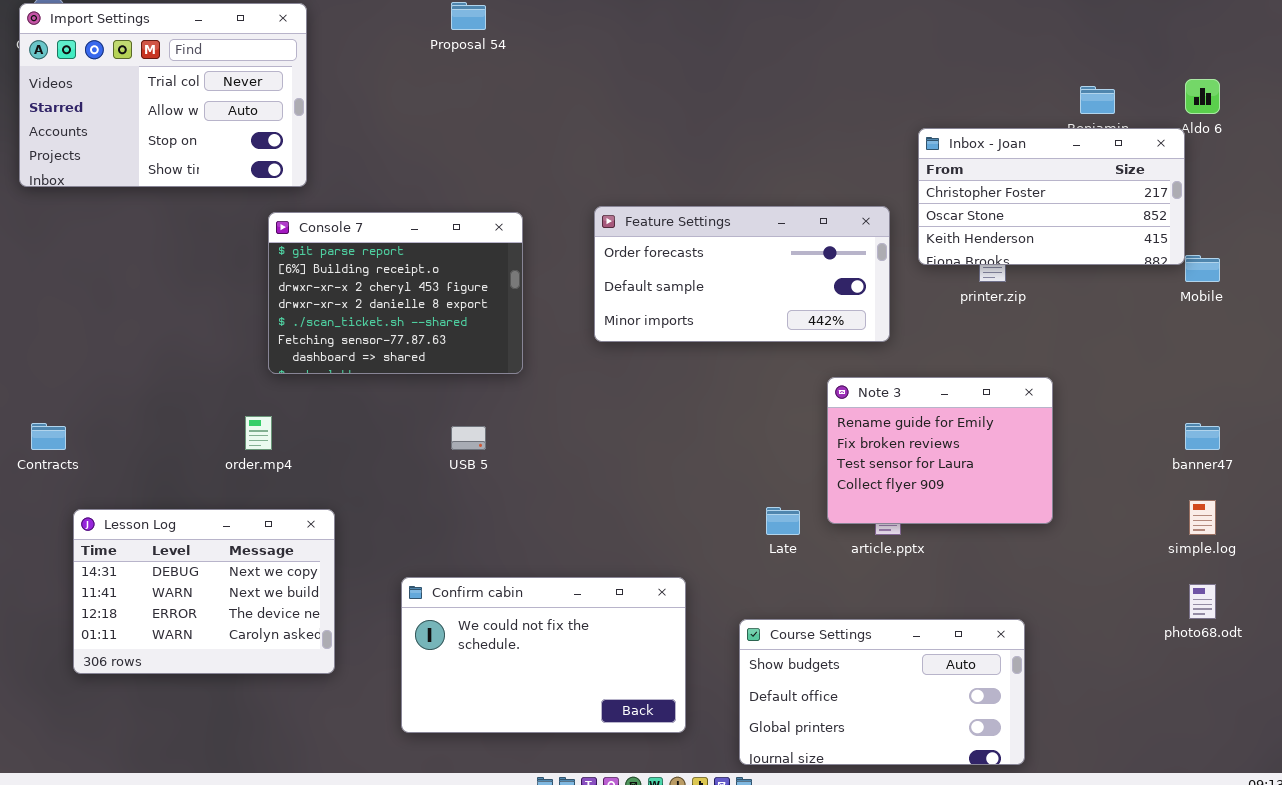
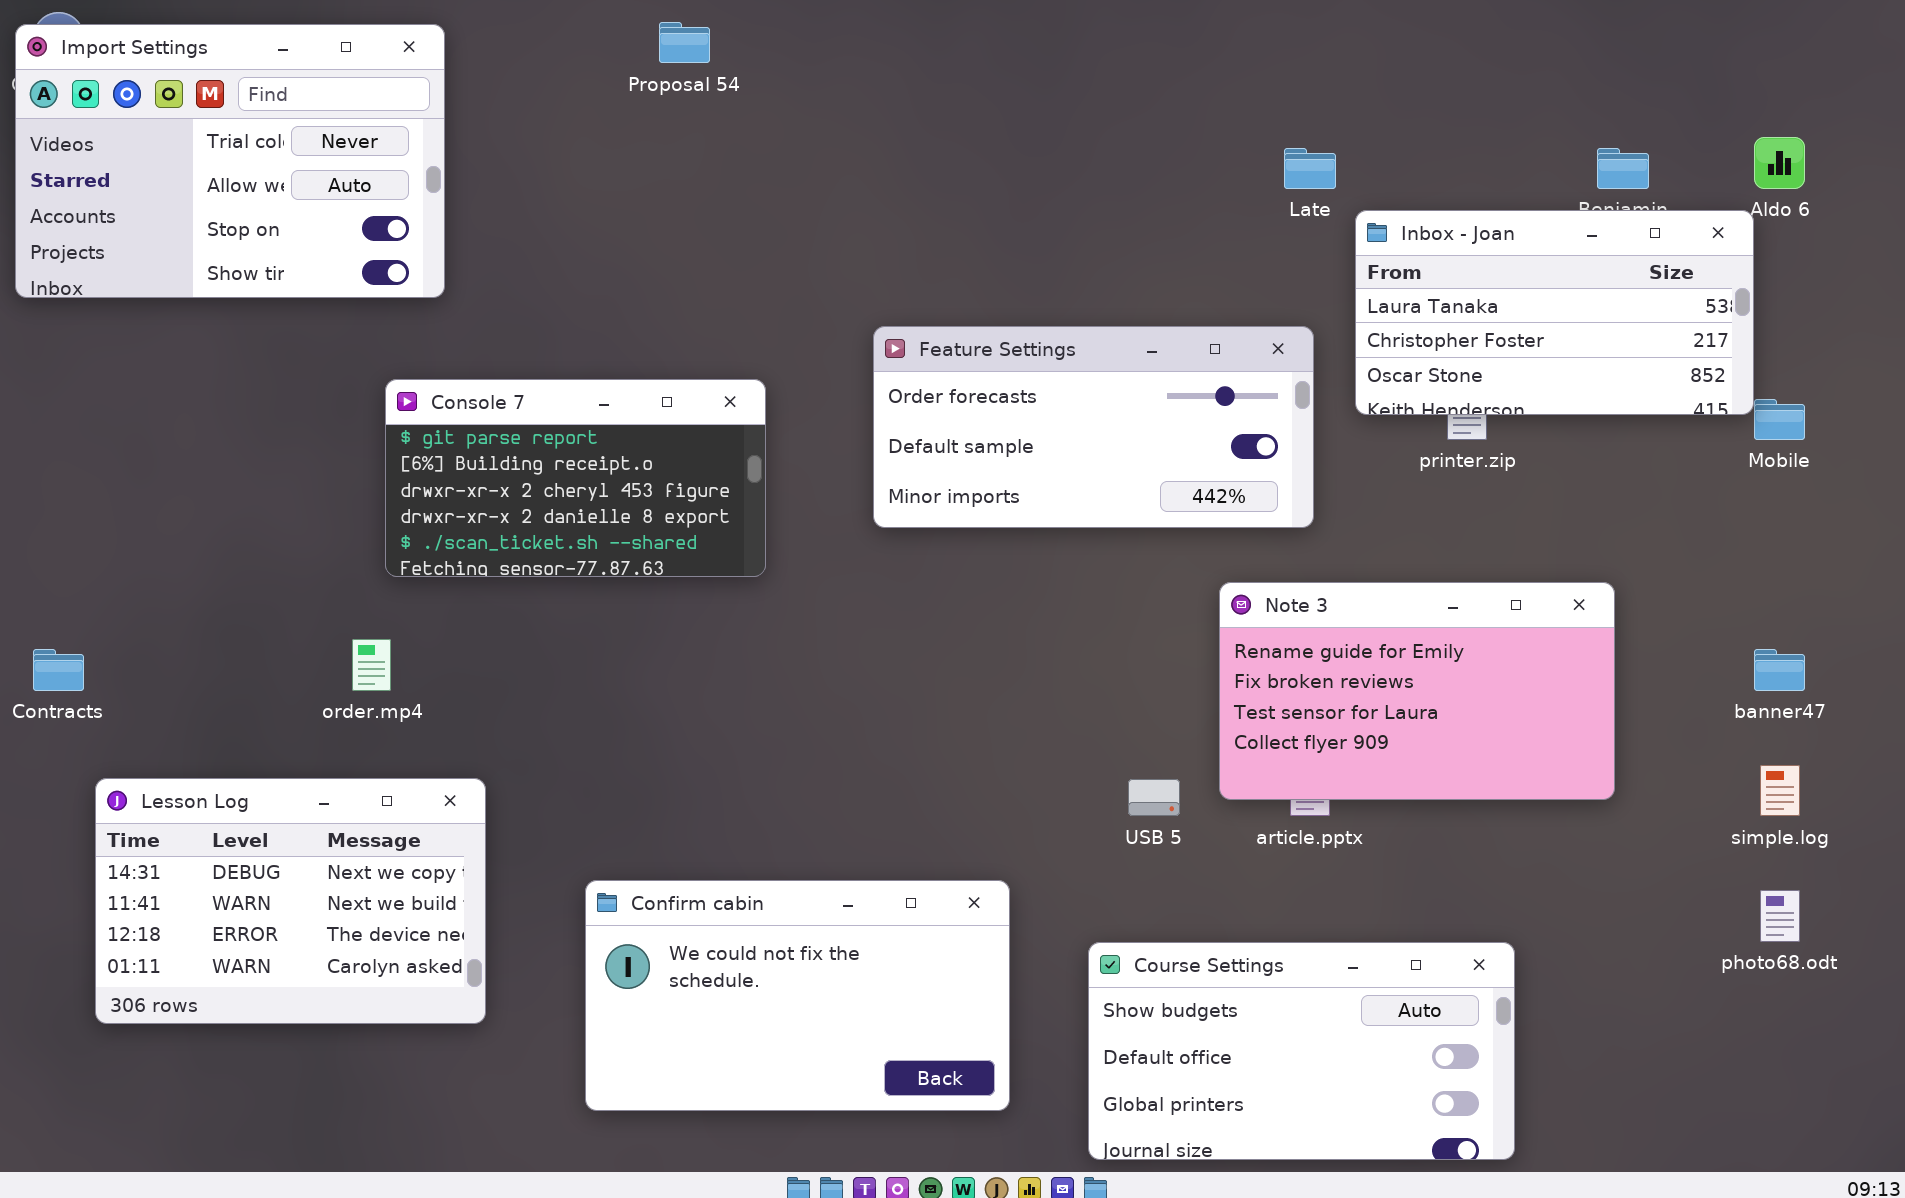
Inbox - Joan: [918,128,1185,265] -> [1355,210,1754,415], scrolled up 1 row
Console 7: [268,212,523,374] -> [385,379,766,577], resized
Note 3: [827,377,1053,524] -> [1219,582,1615,800], resized
USB 5: [451,426,486,450] -> [1128,779,1180,816], moved
Late: [766,507,800,535] -> [1284,148,1336,189], moved

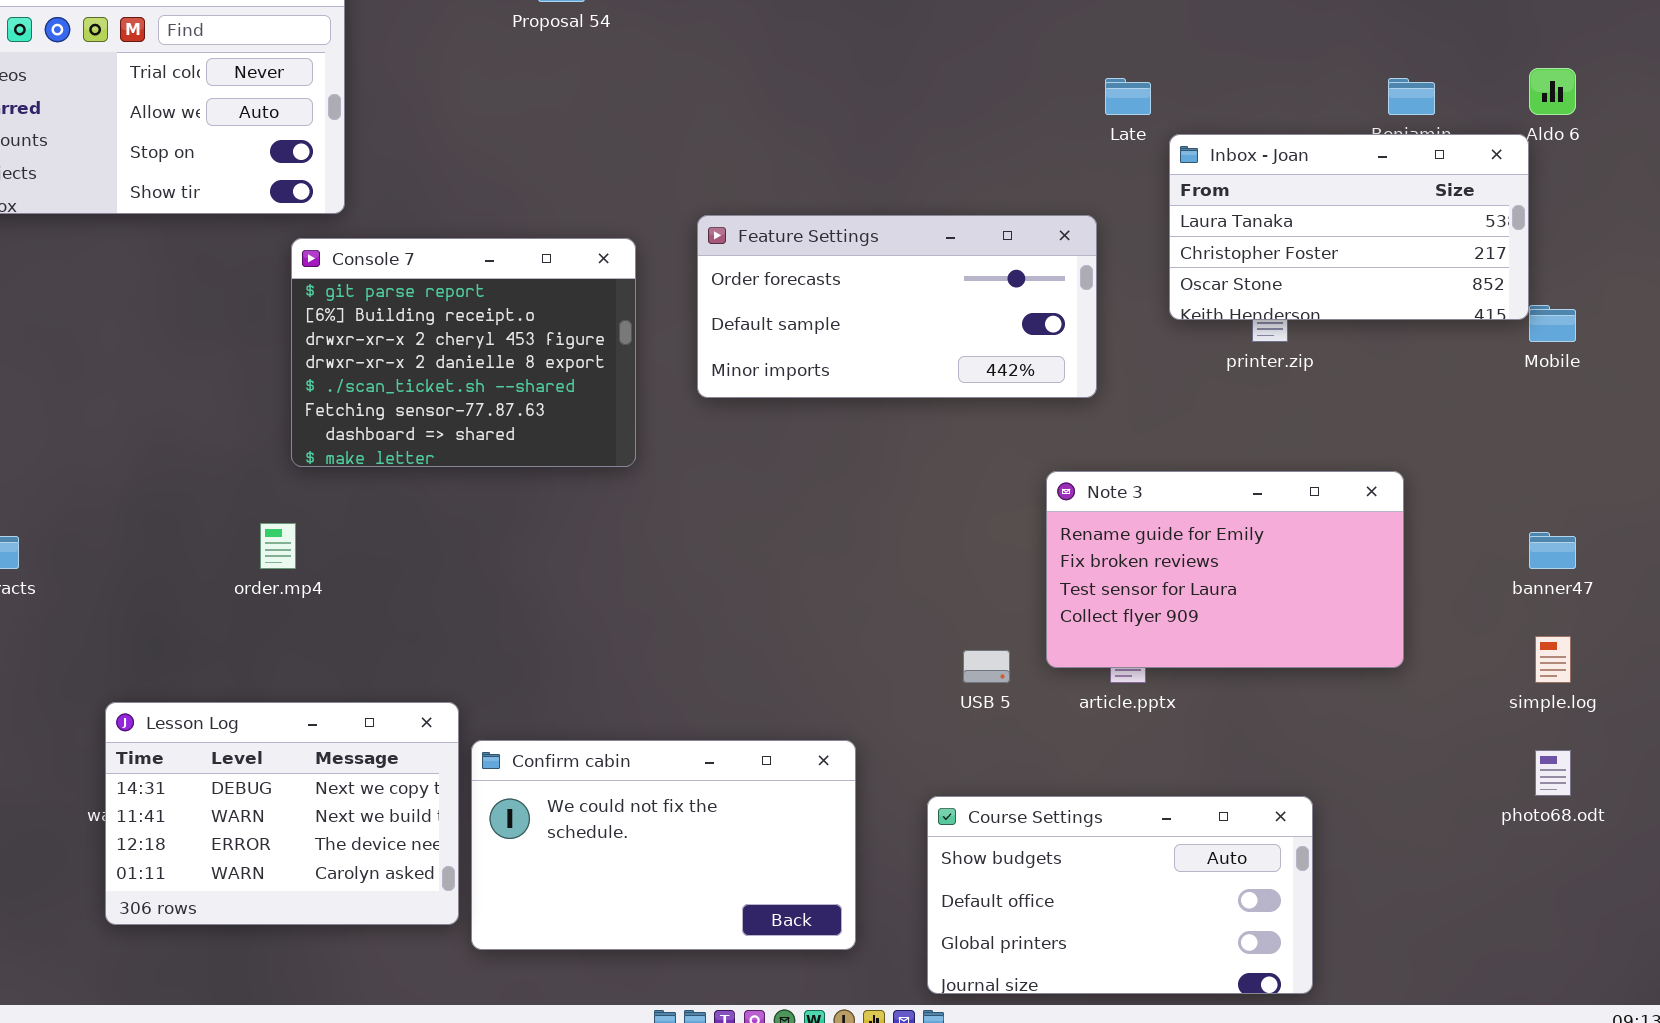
Feature Settings: [873,326,1314,528] -> [697,215,1097,398], moved
Console 7: [385,379,766,577] -> [291,238,636,467], resized
Lesson Log: [95,778,486,1024] -> [105,702,459,925], moved

